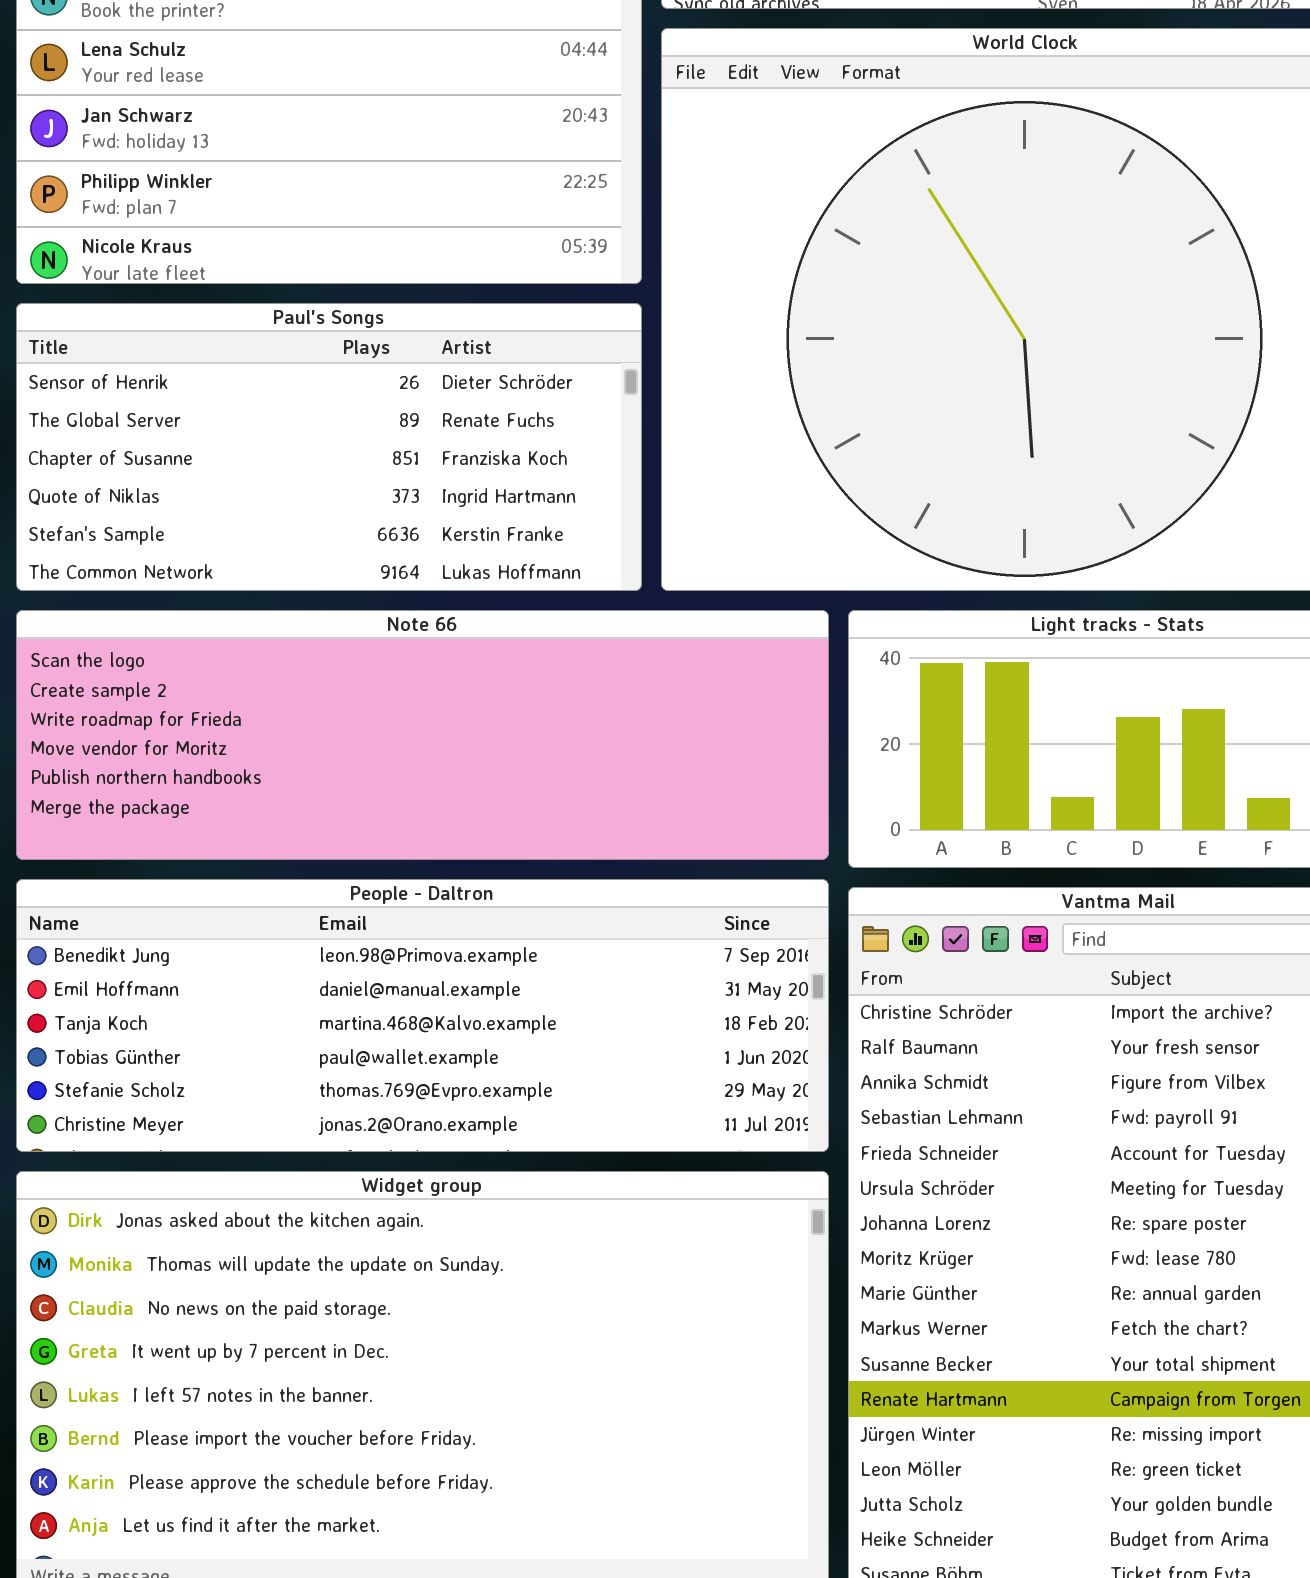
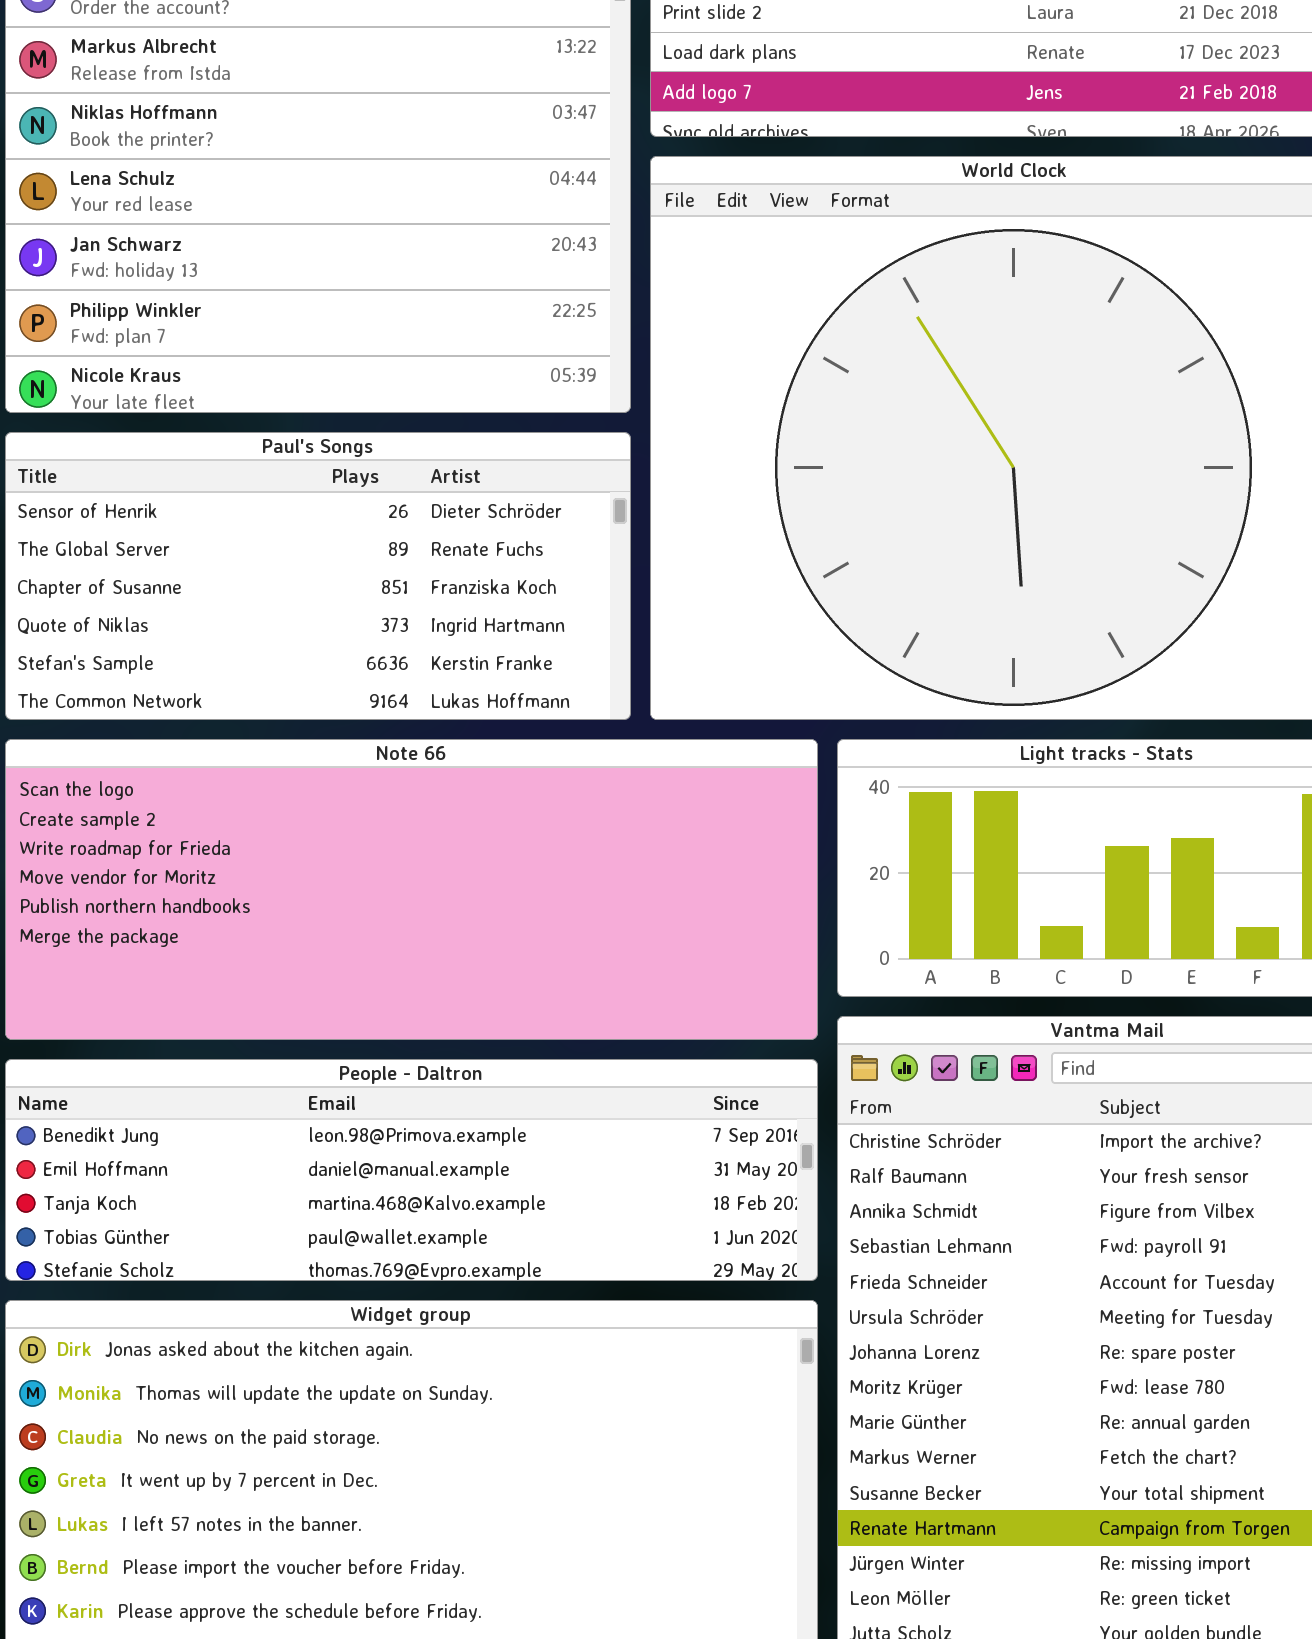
Note 66: [16,610,829,860] -> [5,739,818,1040], resized
People - Daltron: [16,879,829,1152] -> [5,1059,818,1281], resized

